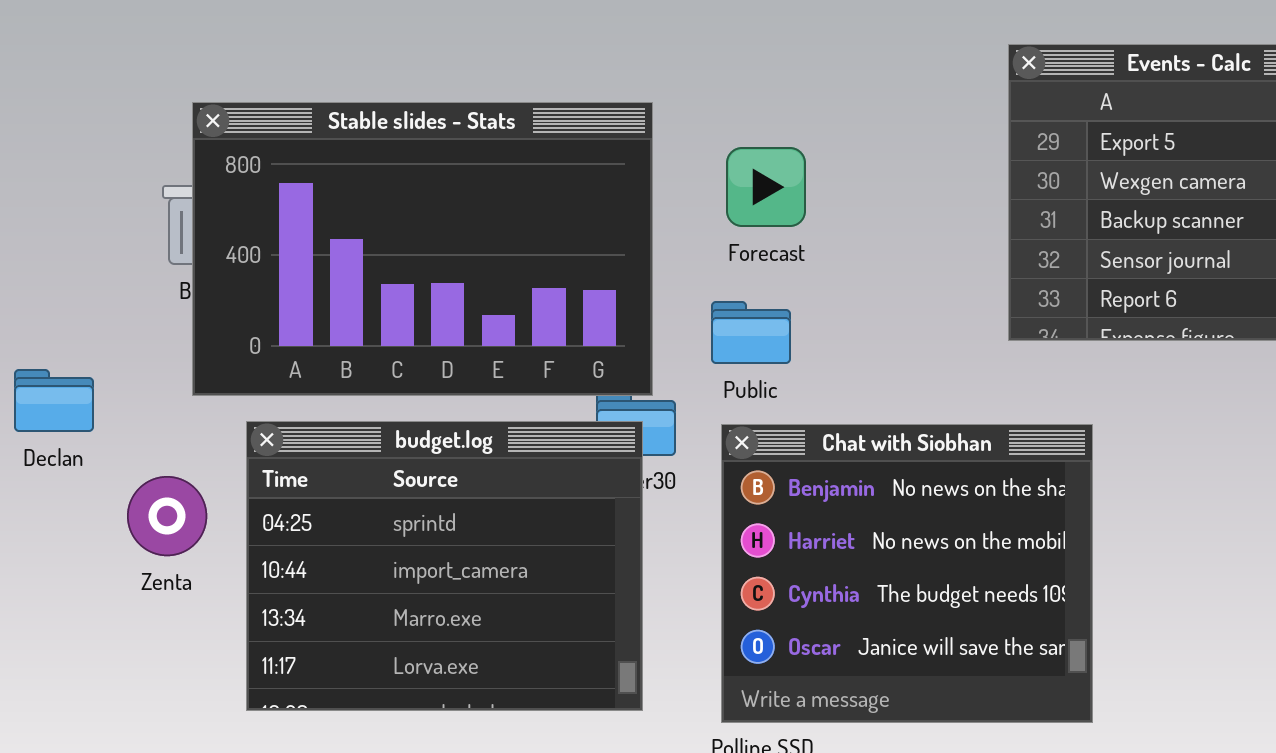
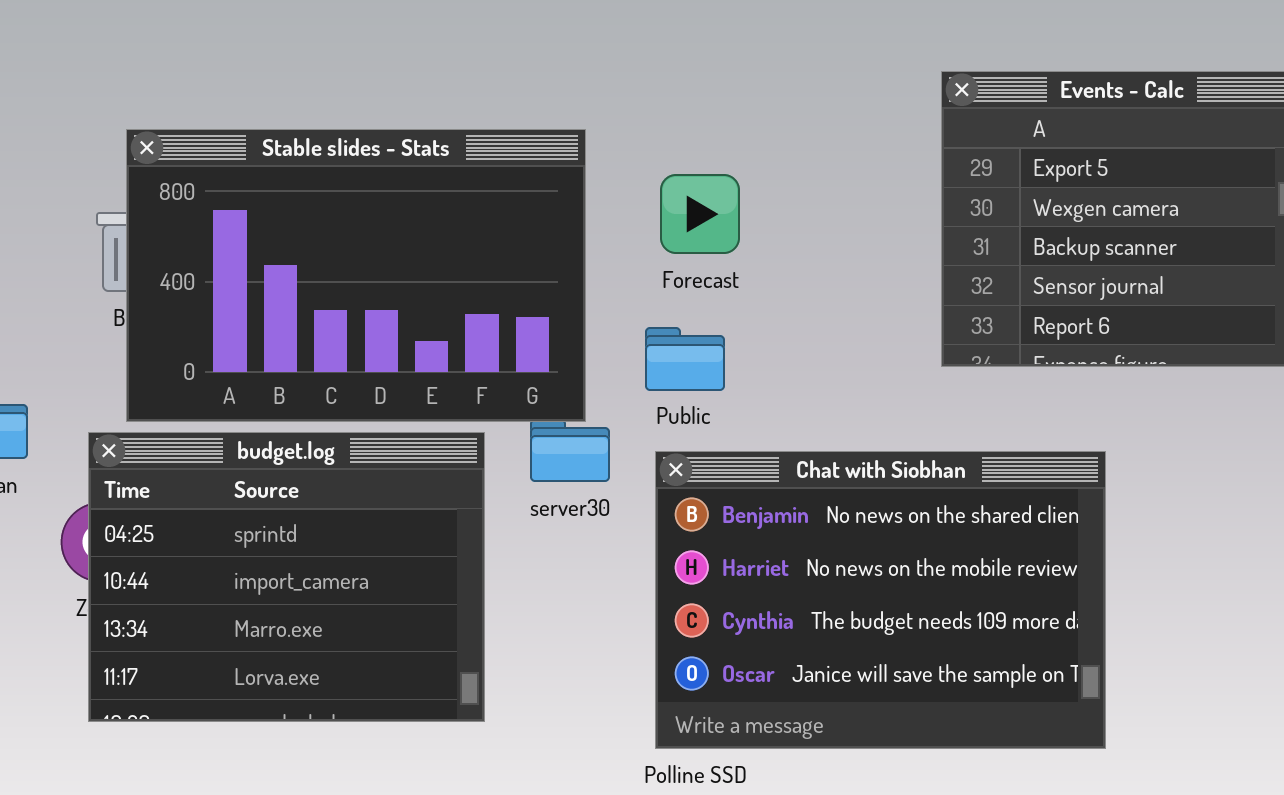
budget.log: [246,421,643,711] -> [88,432,485,722], moved
Chat with Siobhan: [721,424,1093,723] -> [655,451,1106,749], resized

